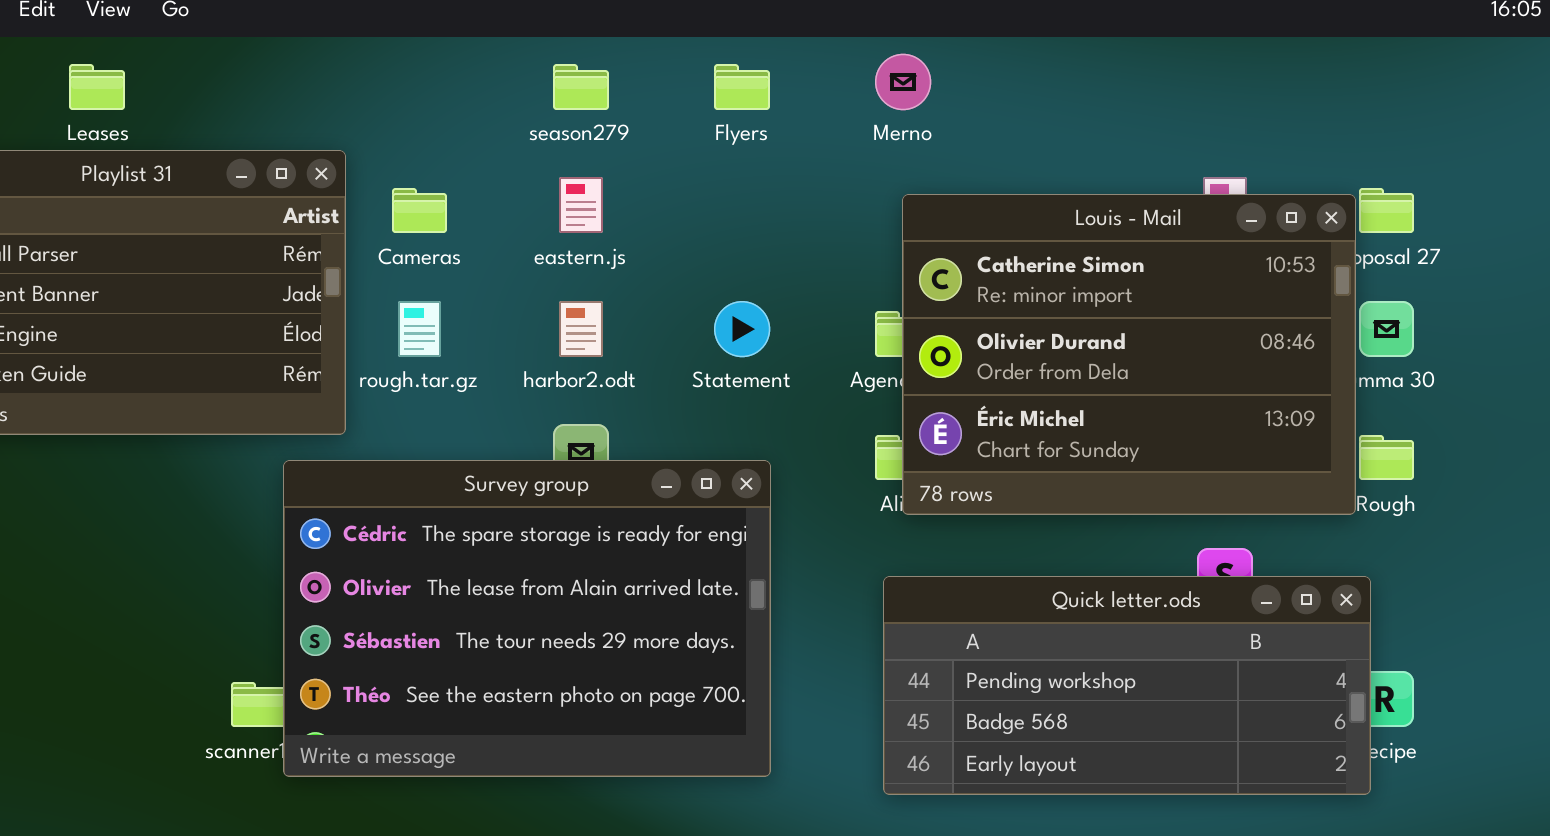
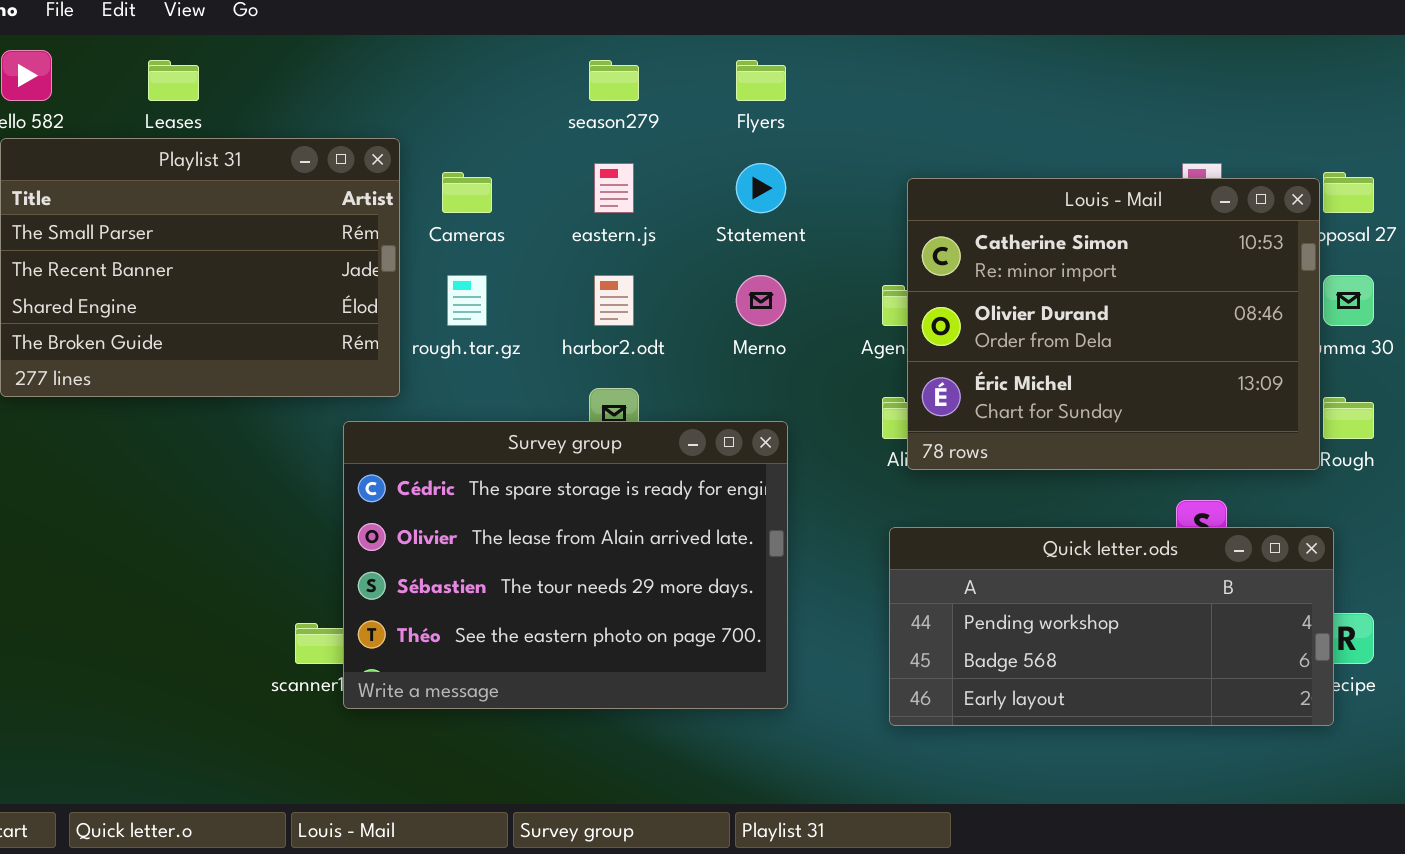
Merno: [875,54,931,110] -> [736,275,786,326], moved
Statement: [714,301,770,357] -> [736,163,786,213], moved

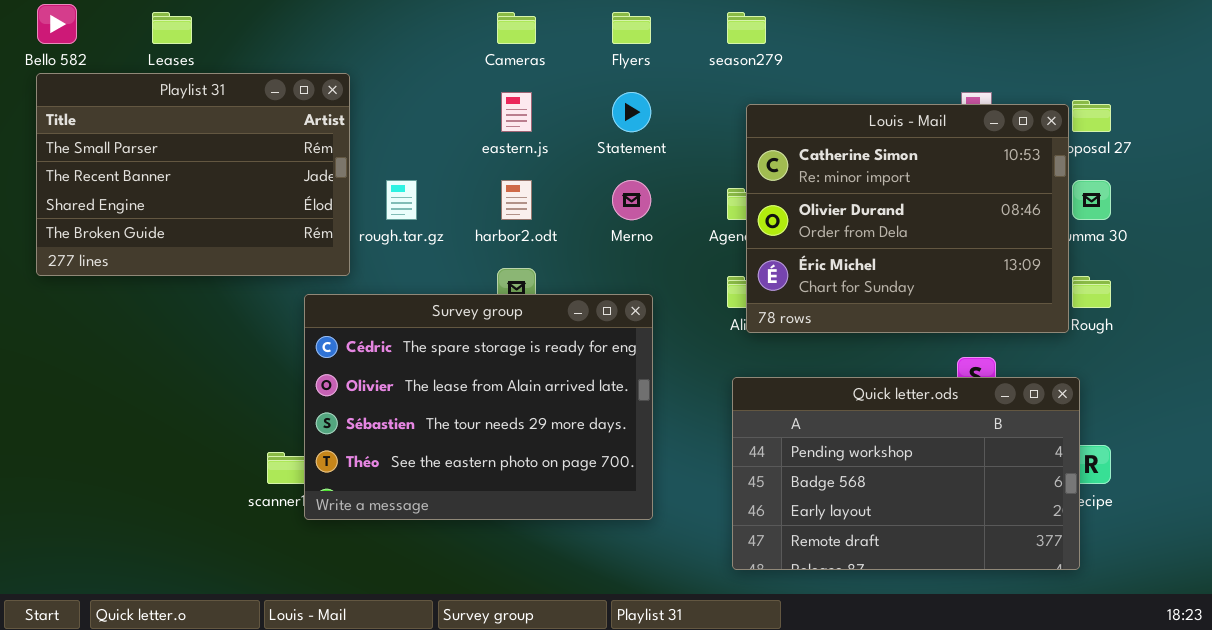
season279: [589,60,639,101] -> [727,12,766,44], moved
Cameras: [442,172,492,213] -> [497,12,536,44], moved
Quick letter.ods: [889,527,1334,726] -> [732,377,1080,570], resized

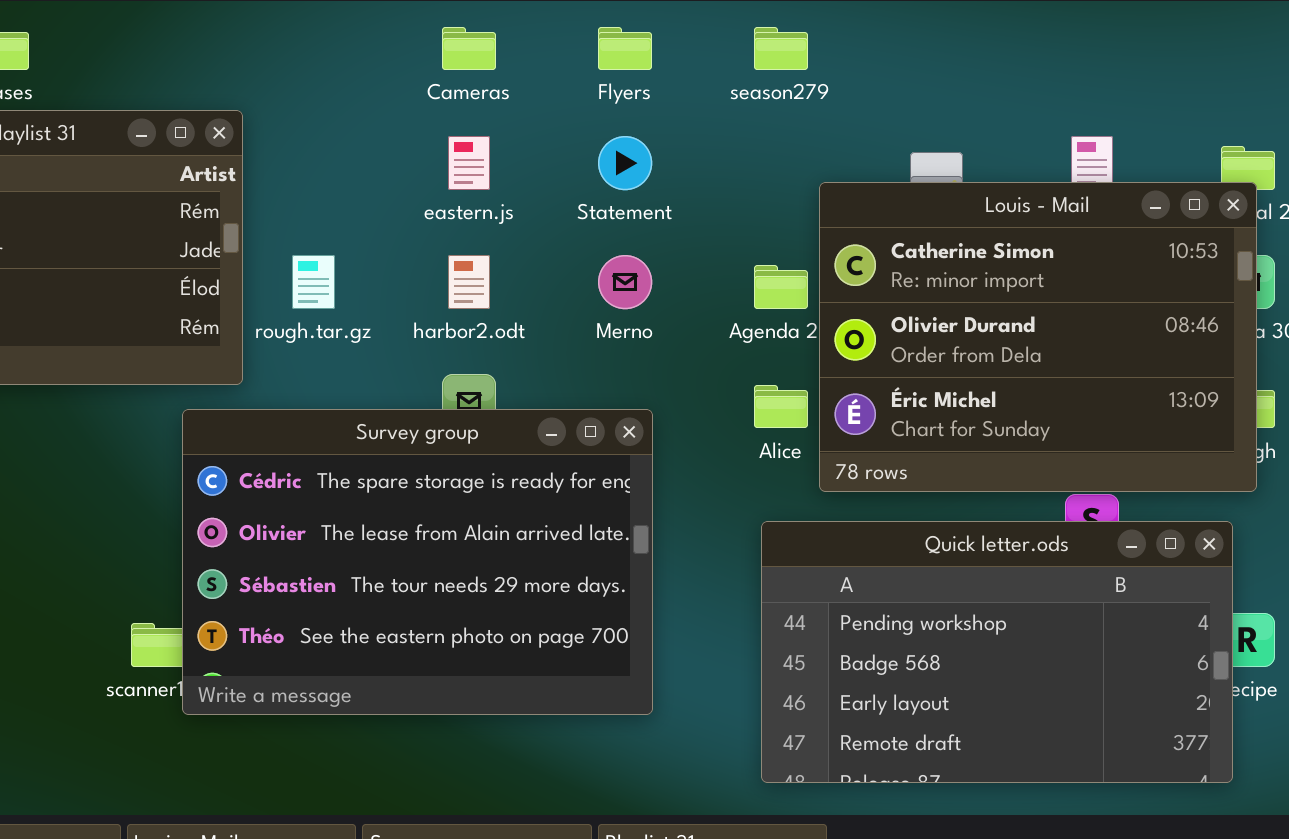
Louis - Mail: [746,104,1069,333] -> [819,182,1257,492], moved

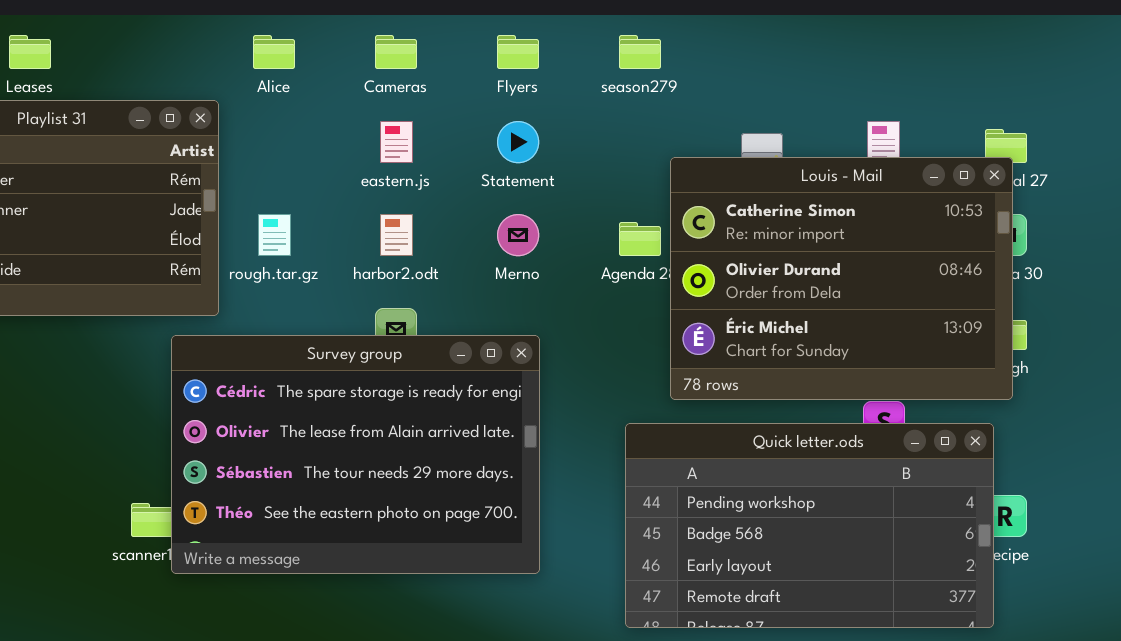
Alice: [754,385,808,428] -> [253,35,295,69], moved

